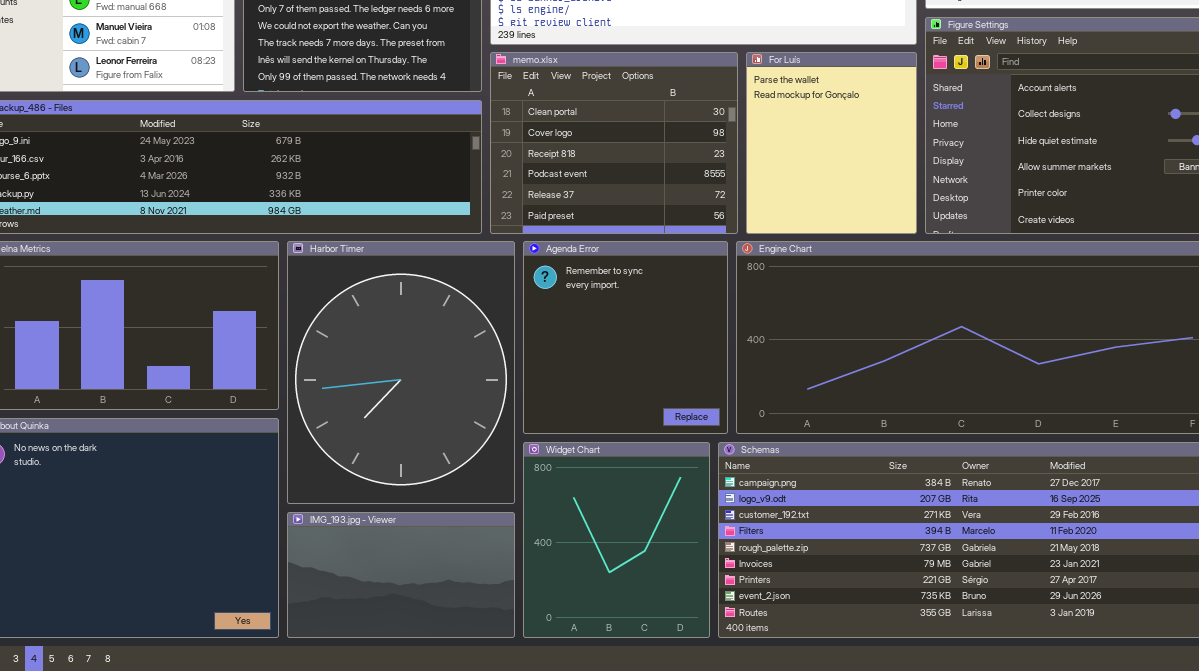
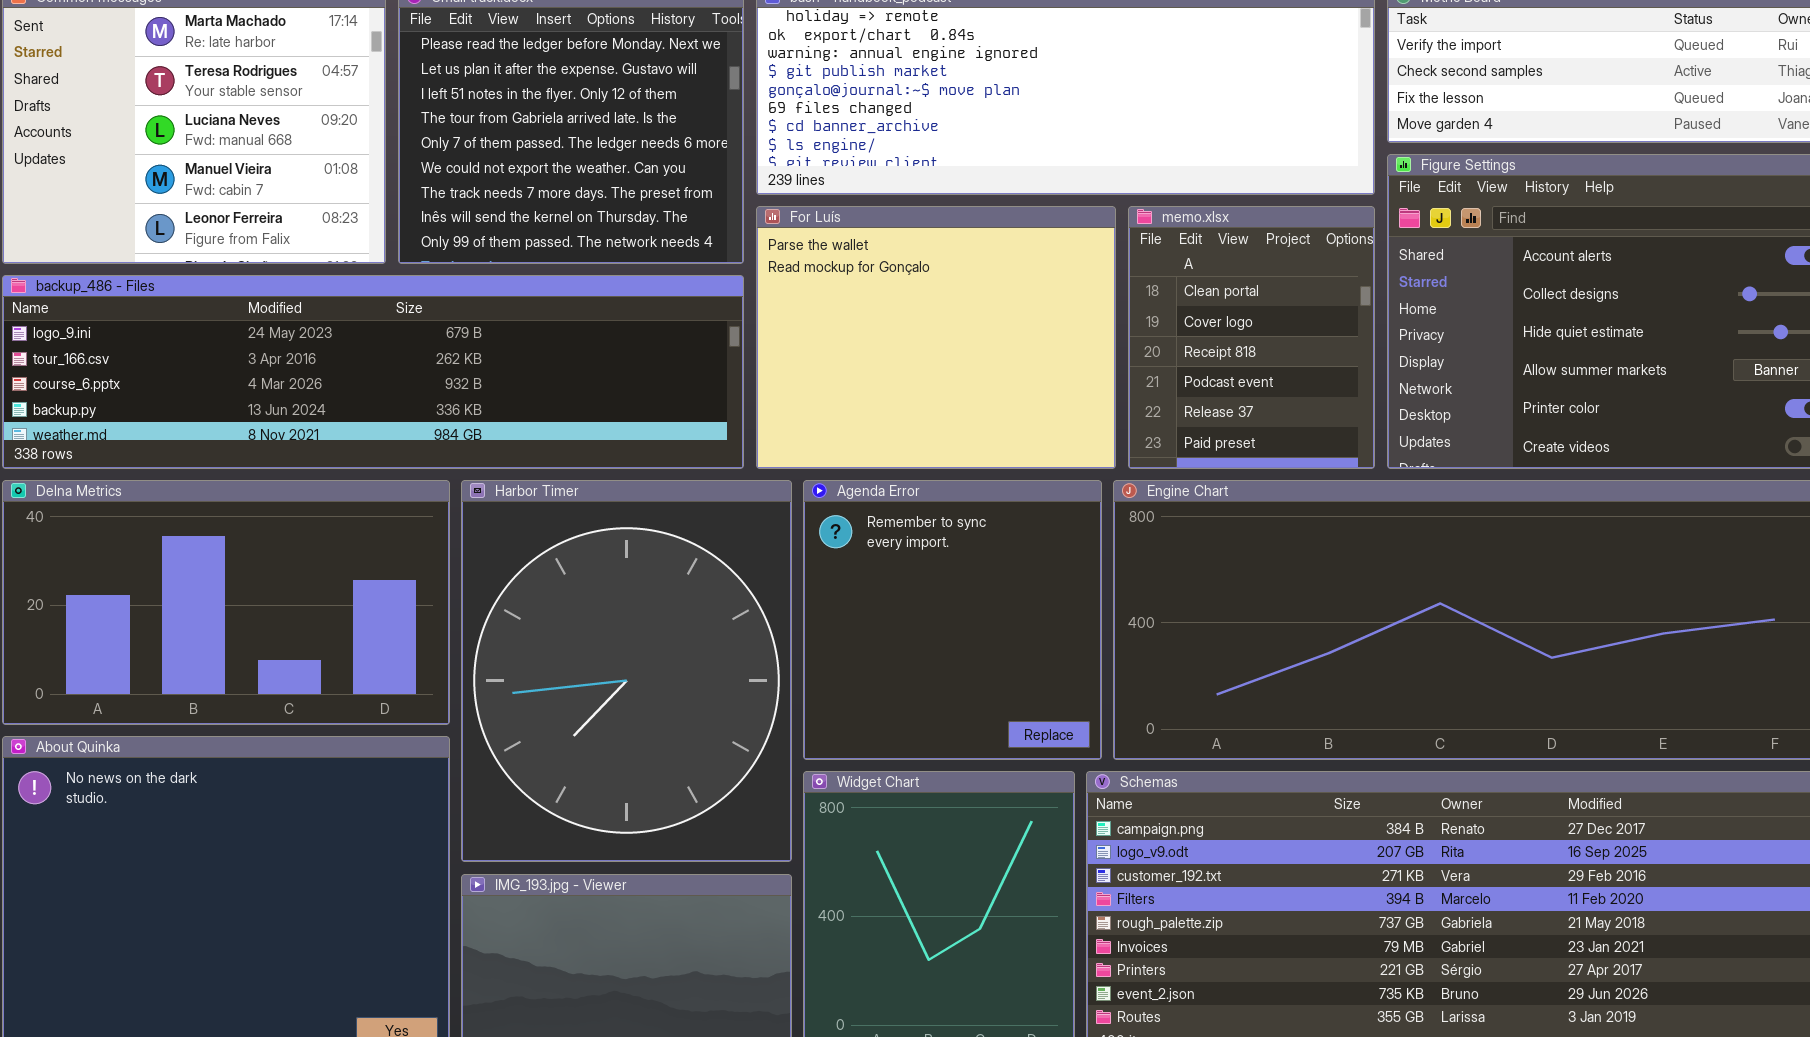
memo.xlsx: [490,52,738,234] -> [1128,206,1375,469], moved, resized
For Luís: [746,52,917,234] -> [756,206,1116,469], moved, resized

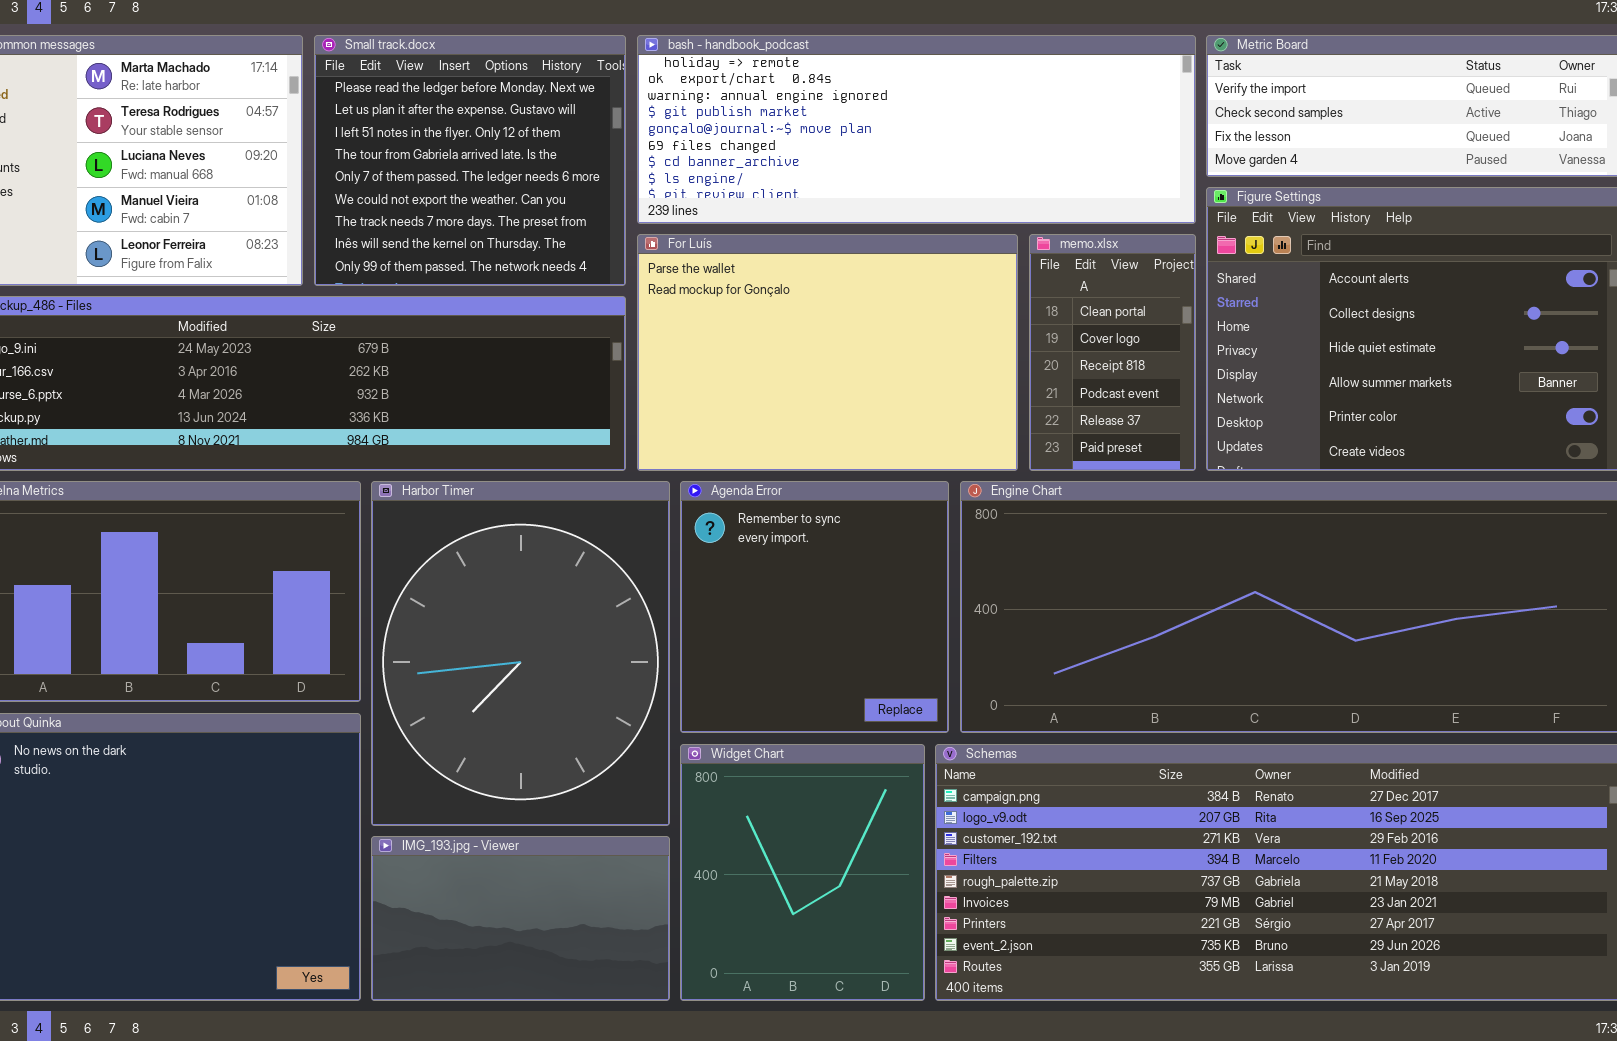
For Luís: [756,206,1116,469] -> [637,234,1018,471], resized
memo.xlsx: [1128,206,1375,469] -> [1029,234,1196,471], resized

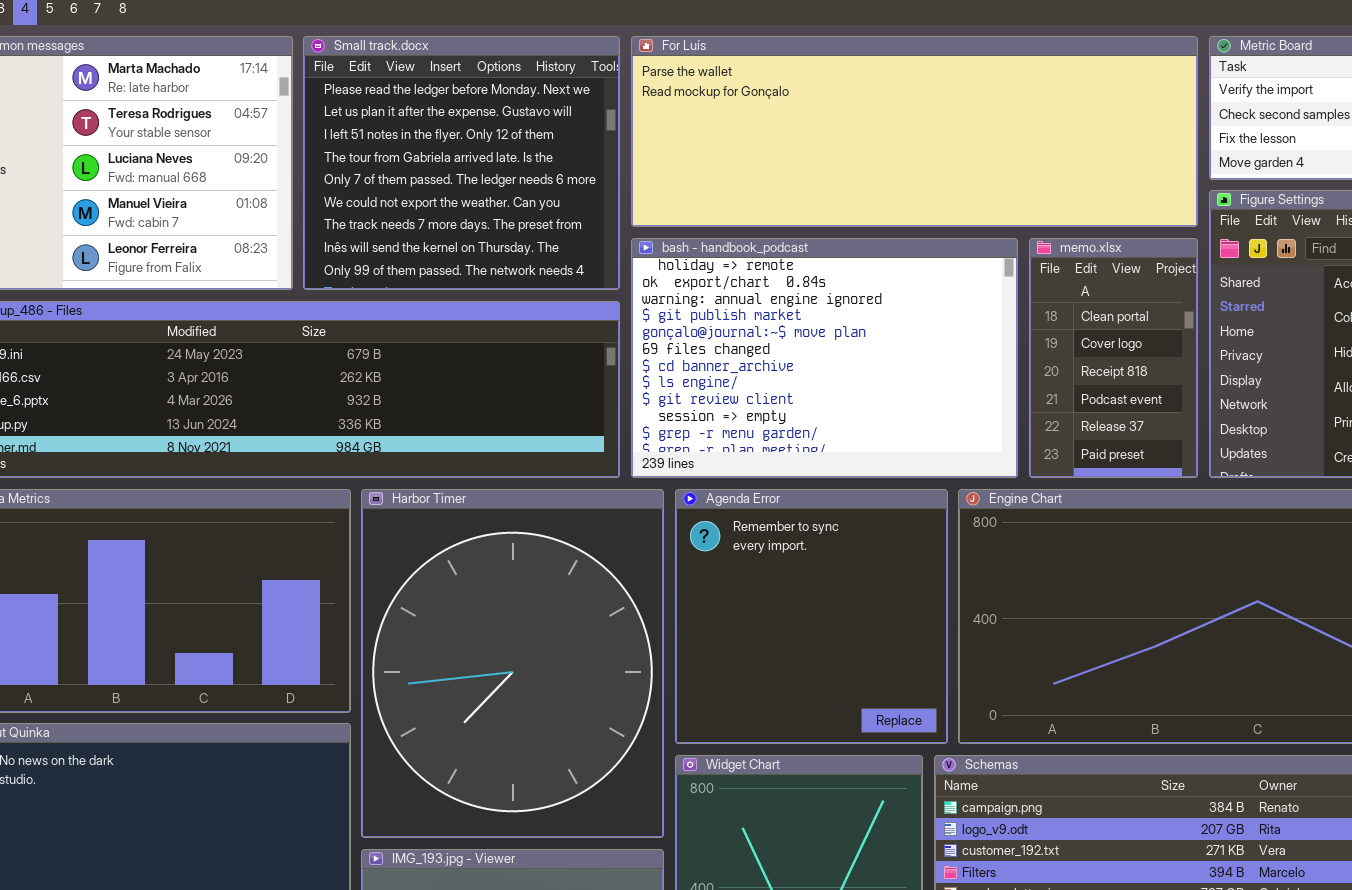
bash - handbook_podcast: [637,35,1196,224] -> [631,238,1018,478], moved, resized
For Luís: [637,234,1018,471] -> [631,36,1198,227], moved, resized

